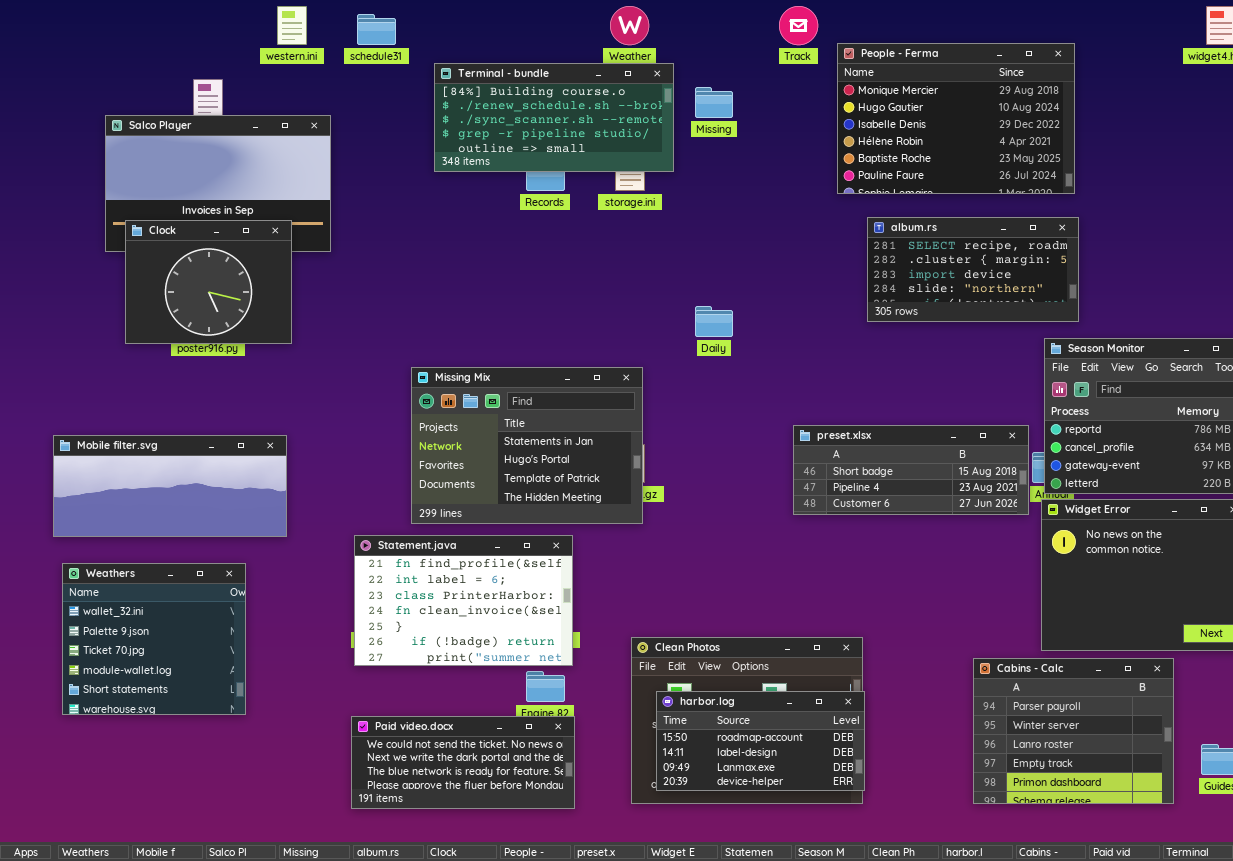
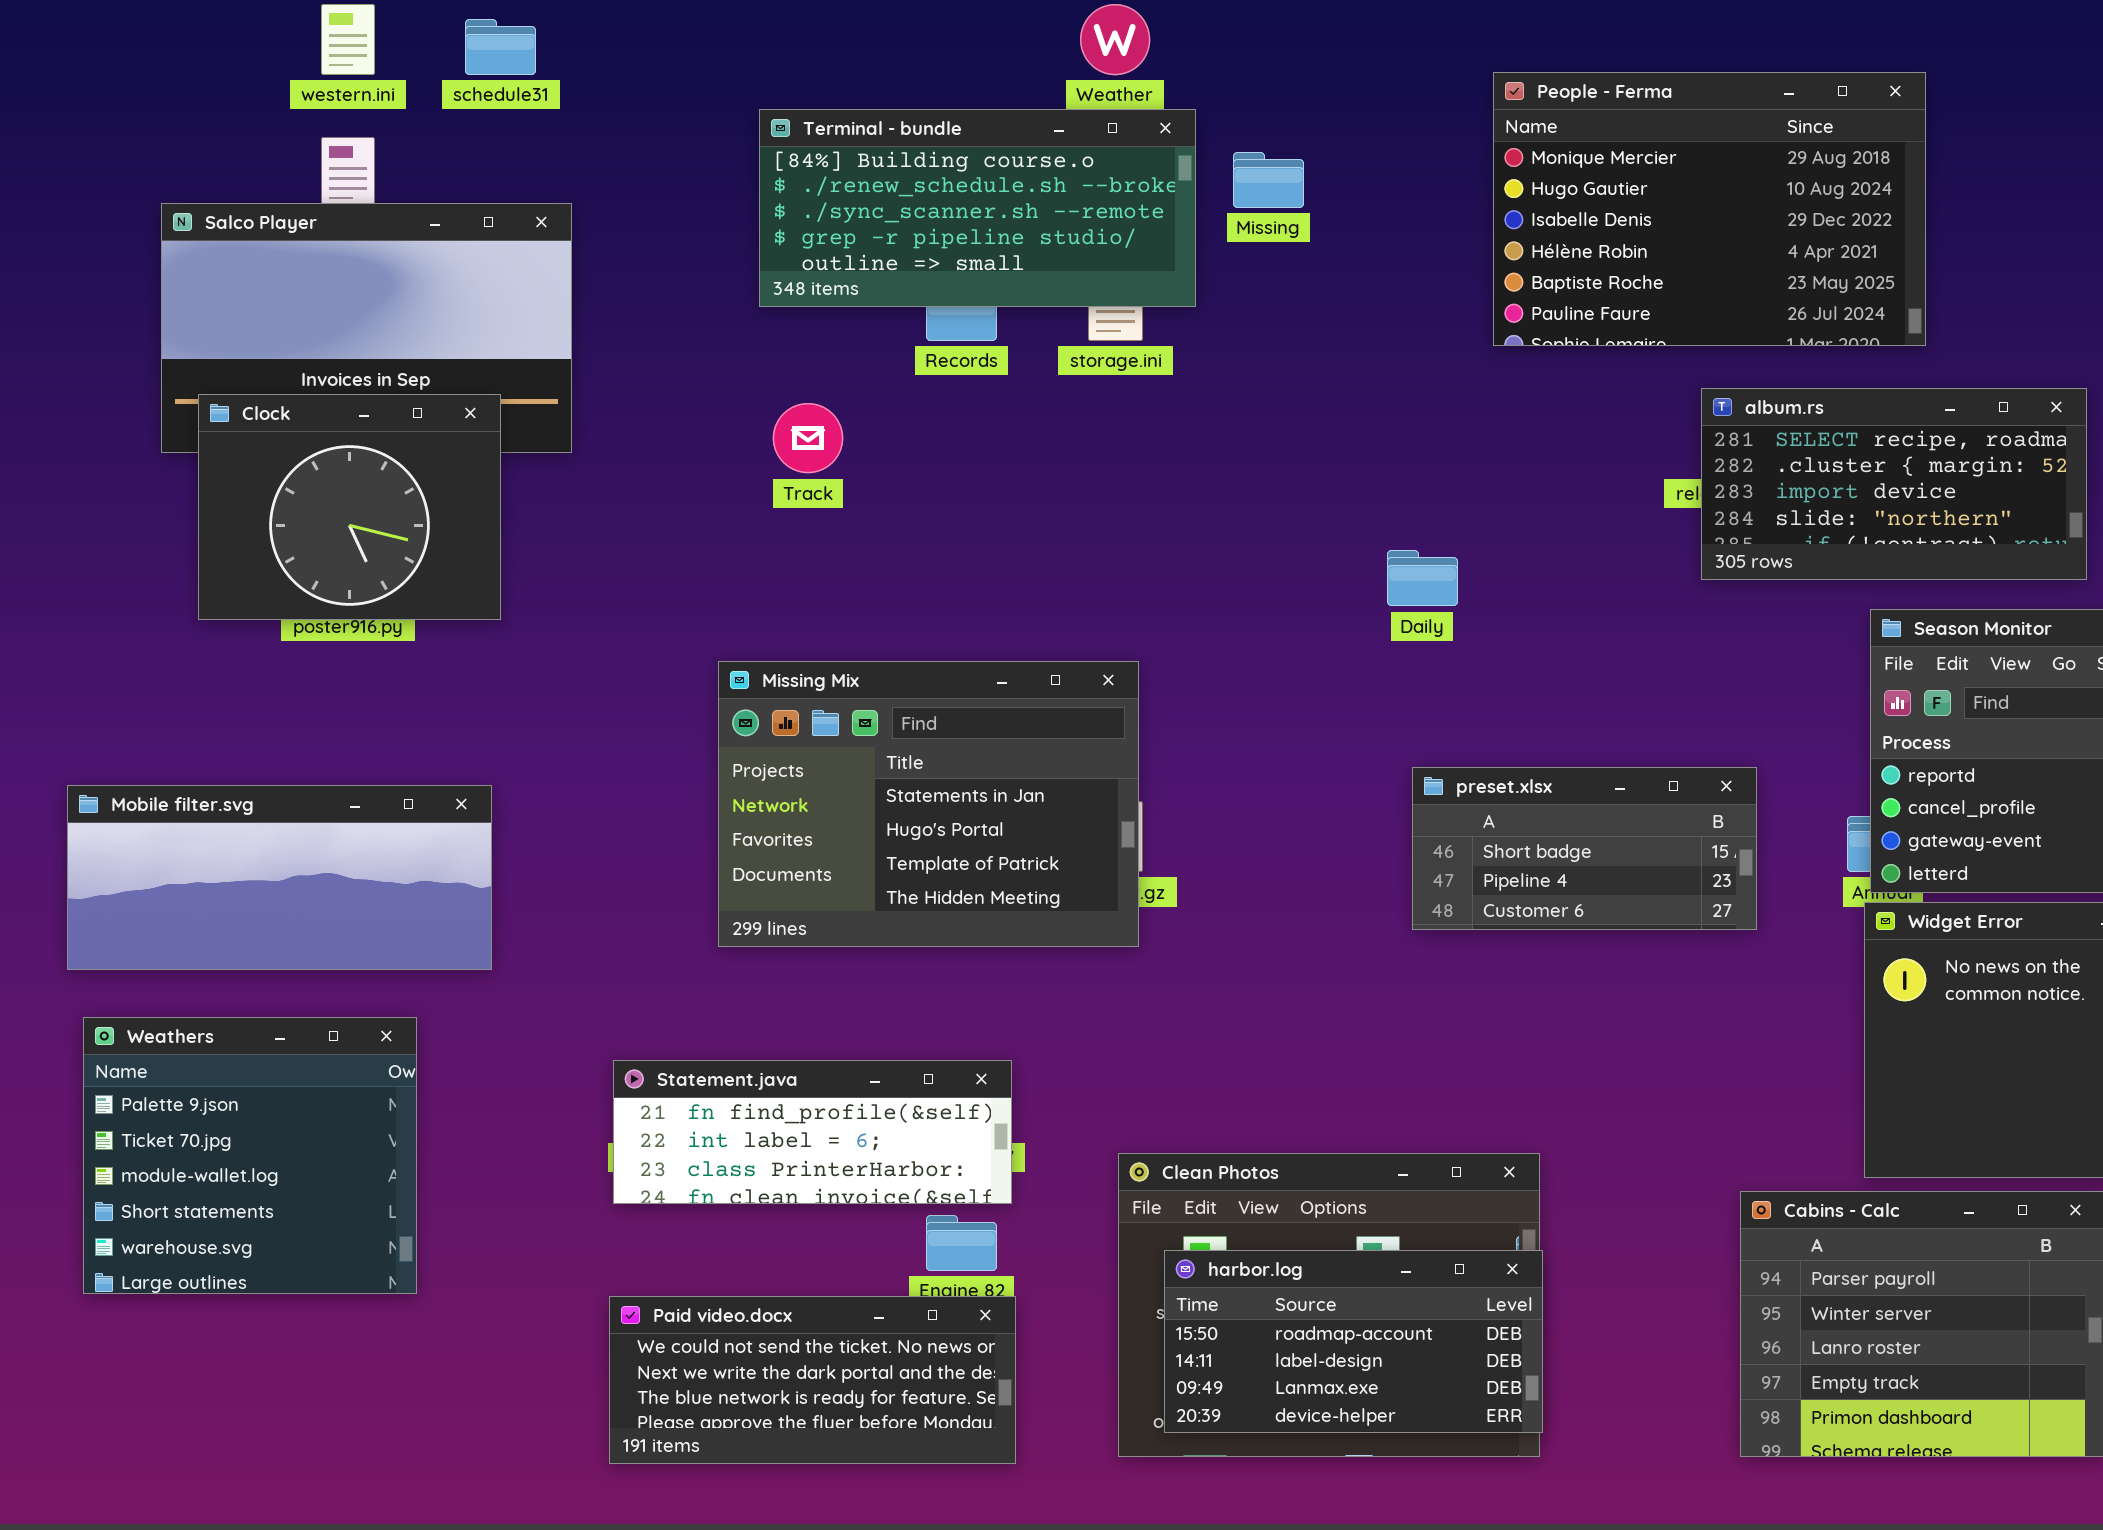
western.ini: [277,6,307,45] -> [321,4,375,75], moved
Track: [779,6,818,45] -> [773,403,843,473], moved
schedule31: [357,14,396,45] -> [465,19,536,75], moved
album.rs: [867,217,1079,322] -> [1701,388,2087,580], moved
Daily: [695,306,733,337] -> [1387,550,1458,606], moved
preset.xlsx: [793,425,1029,515] -> [1412,767,1757,930], resized
Statement.java: [354,535,573,666] -> [613,1060,1012,1204], resized
Weathers: [62,563,246,715] -> [83,1017,417,1294], scrolled down 1 row

